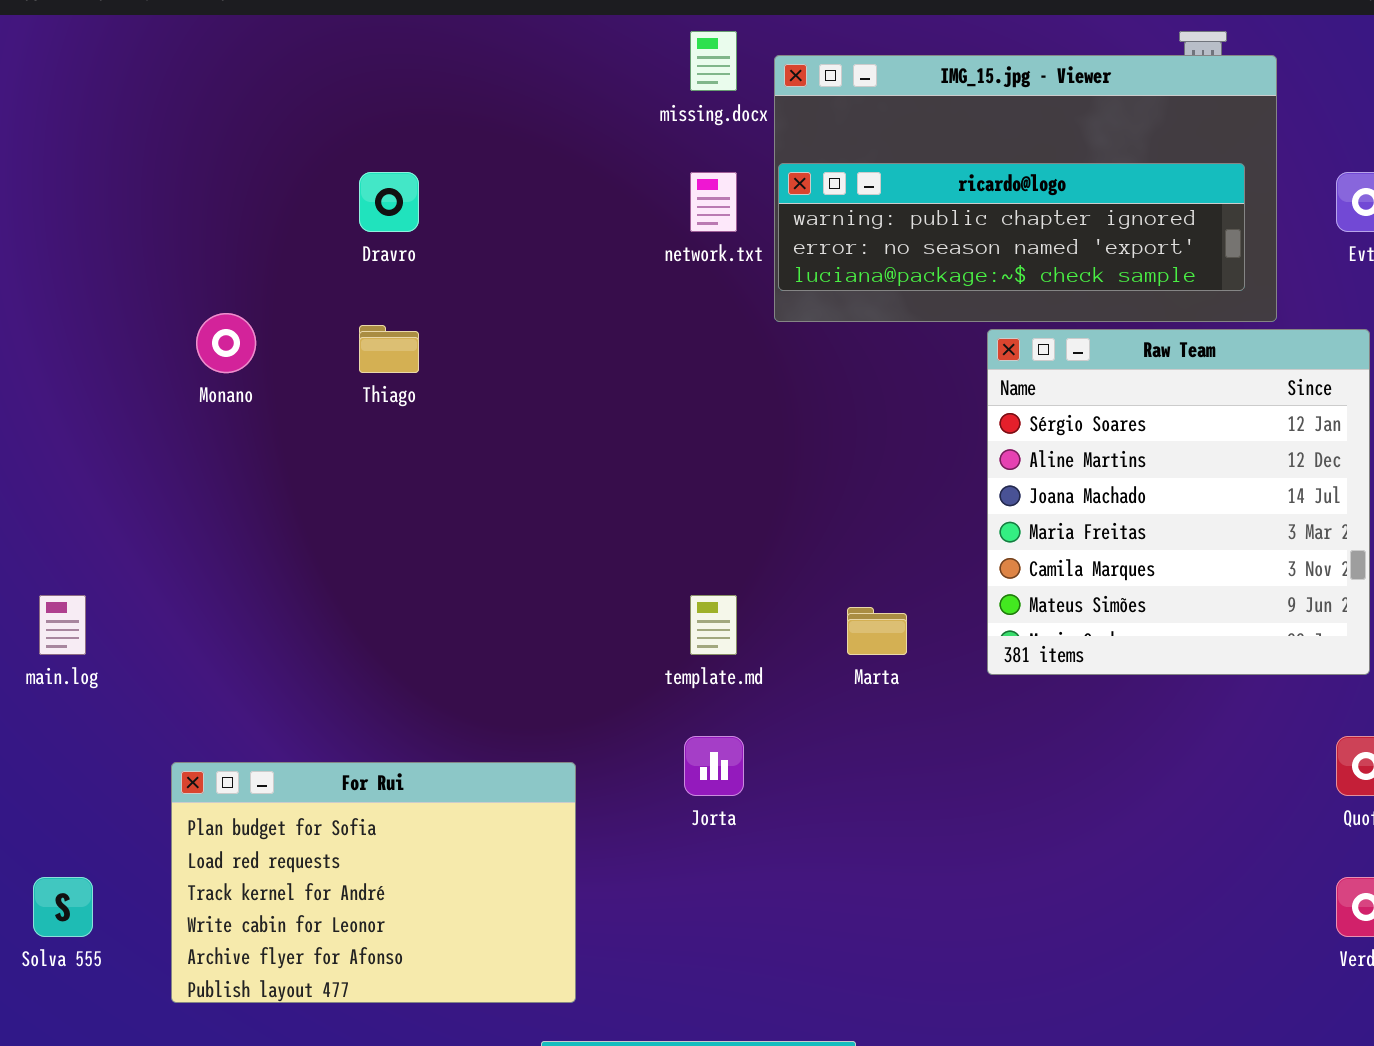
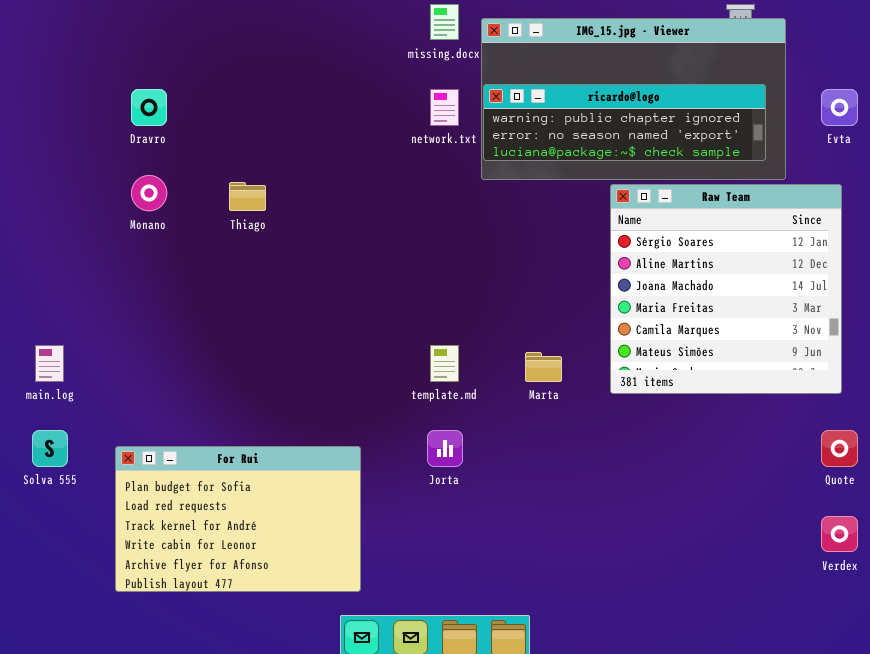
Dravro: [359,172,419,232] -> [131,89,167,126], moved
Solva 555: [33,877,93,937] -> [32,430,68,467], moved

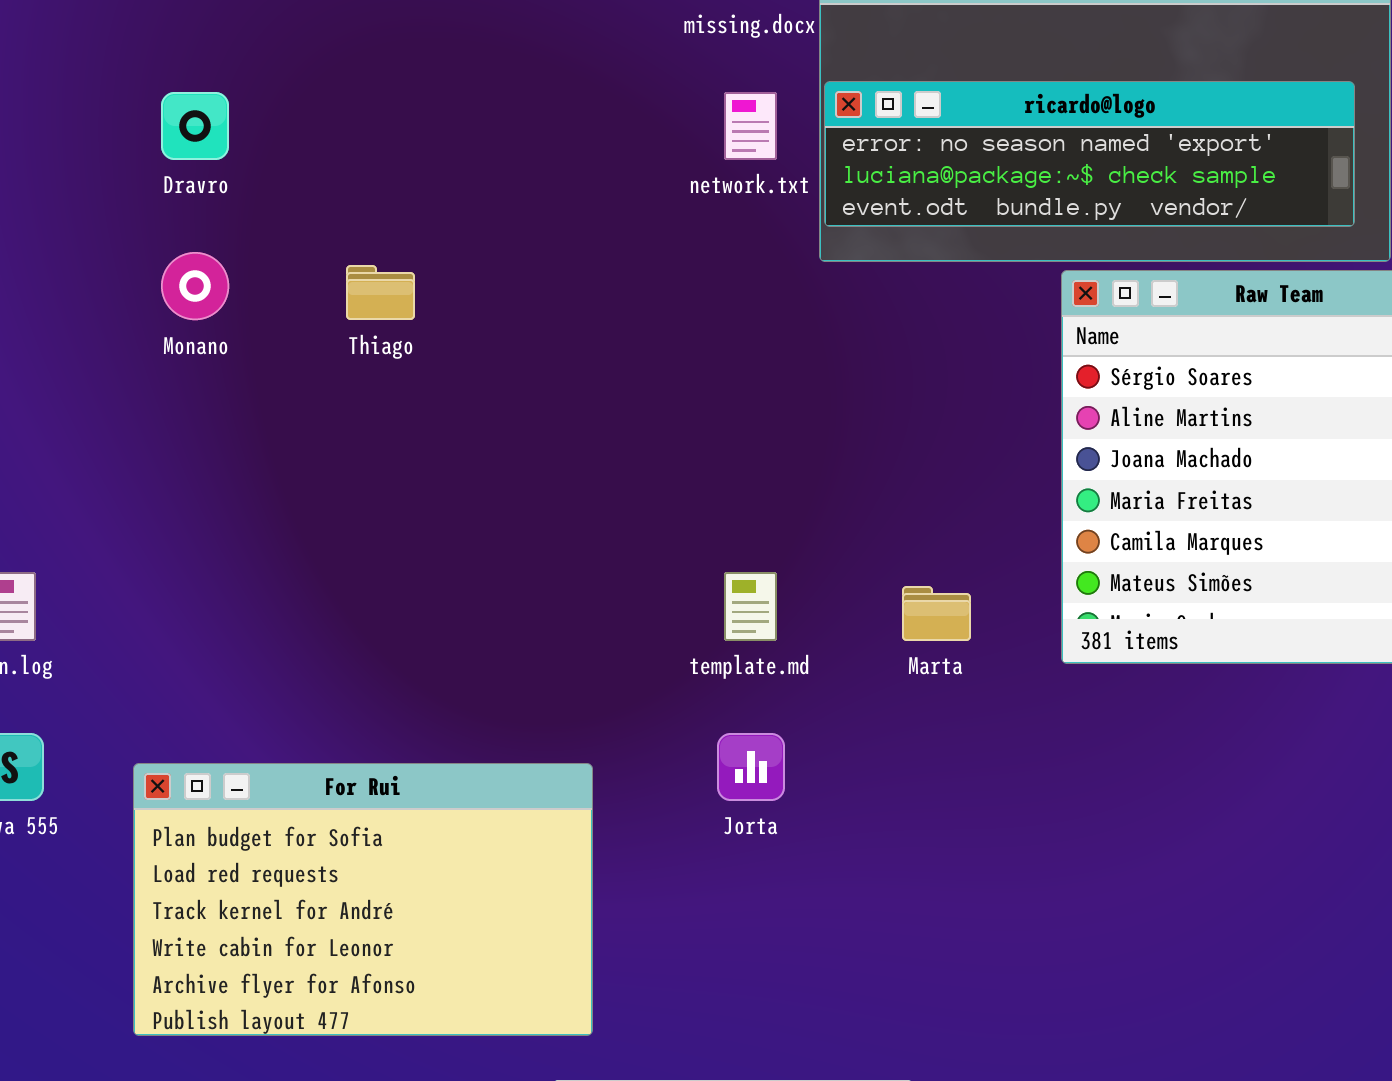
ricardo@logo: [483,84,766,161] -> [824,81,1355,227], scrolled down 1 row

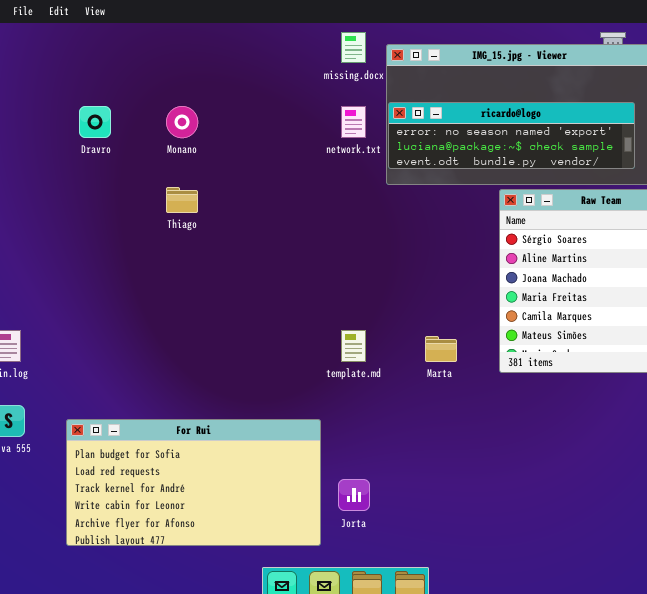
Monano: [161,252,229,320] -> [166,106,198,138], moved
Jorta: [717,733,785,801] -> [338,479,370,511], moved
For Rui: [133,763,593,1036] -> [66,419,321,546], resized

